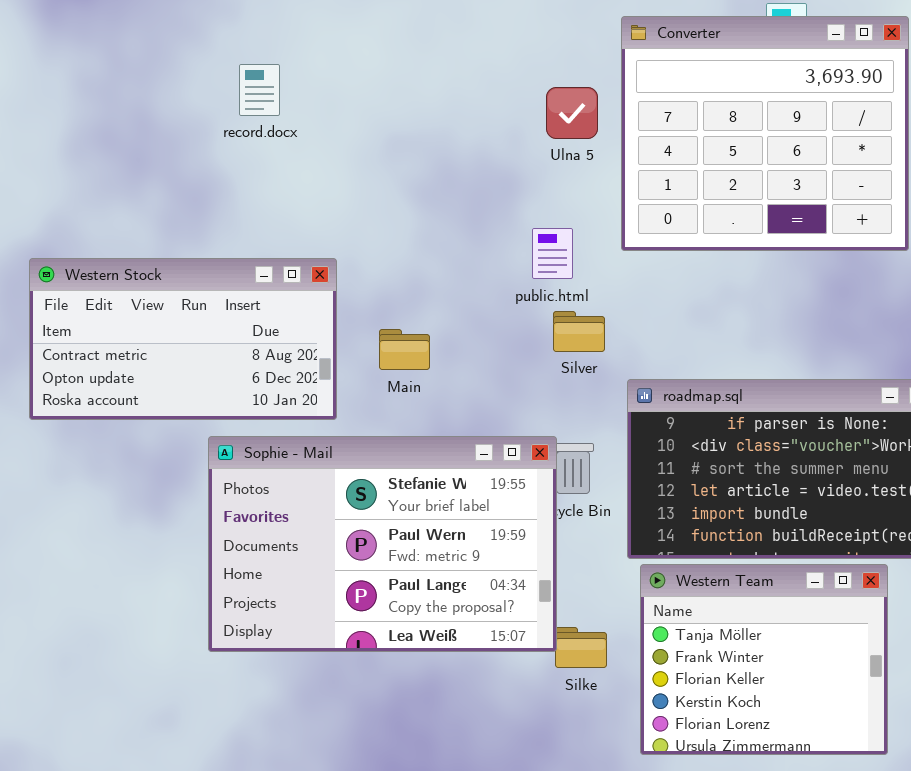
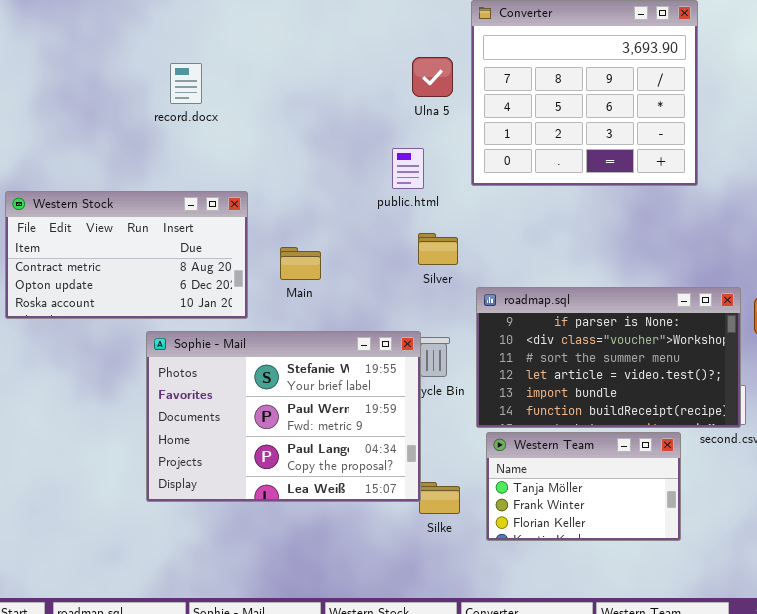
record.docx: [239,64,280,116] -> [170,63,202,104], moved
public.html: [532,228,573,279] -> [392,148,424,189], moved
Western Team: [640,564,888,755] -> [486,432,681,541], resized

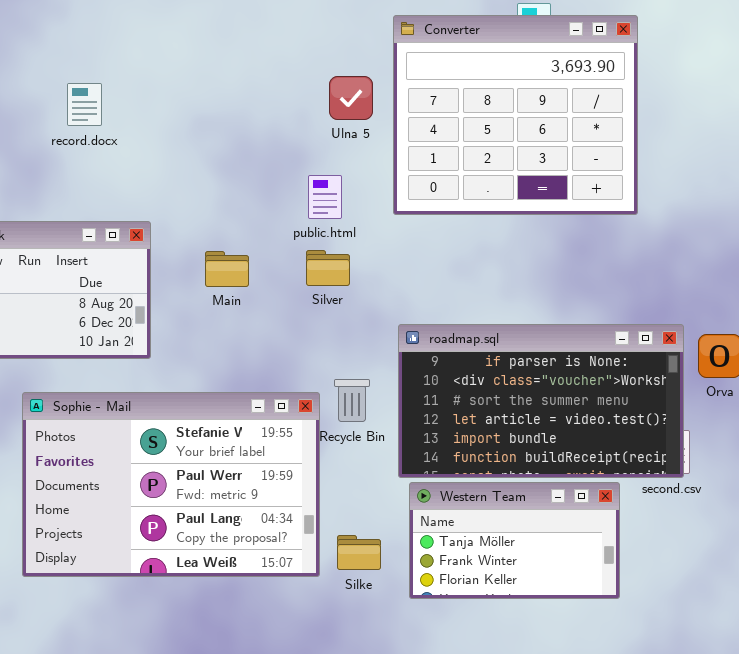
Silver: [418,233,458,265] -> [306,250,350,286], moved
Main: [280,247,321,280] -> [205,251,249,287], moved
Sophie - Mail: [146,331,421,502] -> [22,392,320,577], moved

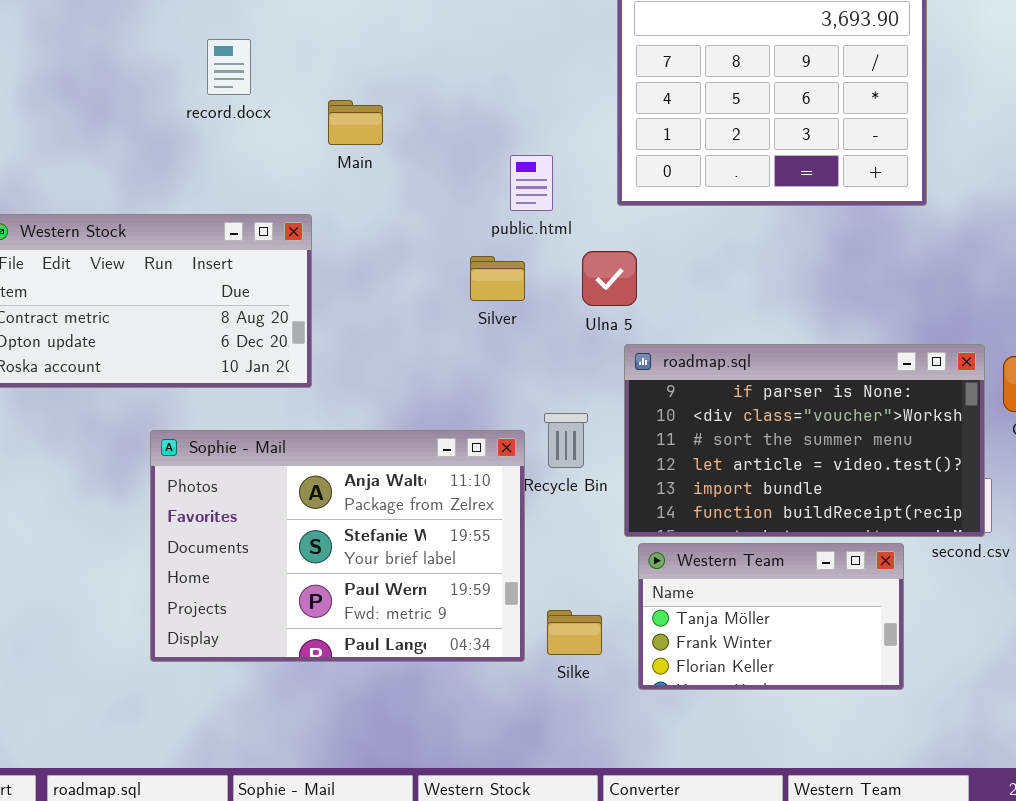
Ulna 5: [329,76,373,120] -> [582,251,637,306], moved
Silver: [306,250,350,286] -> [470,256,525,301], moved
Main: [205,251,249,287] -> [328,100,383,145], moved
Sophie - Mail: [22,392,320,577] -> [150,430,525,662], scrolled up 1 row

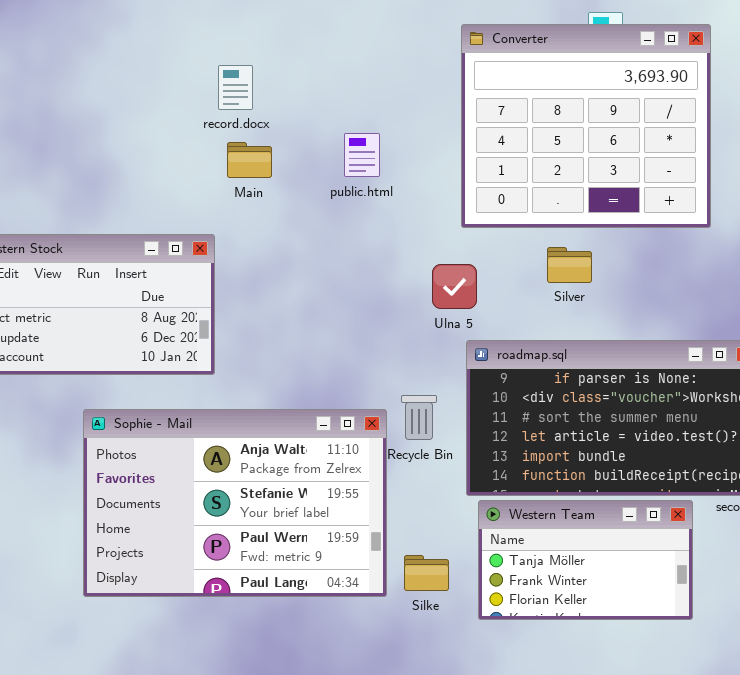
record.docx: [207,39,251,95] -> [218,65,253,110], moved
public.html: [510,155,553,211] -> [344,133,380,177], moved
Silver: [470,256,525,301] -> [547,247,592,283], moved

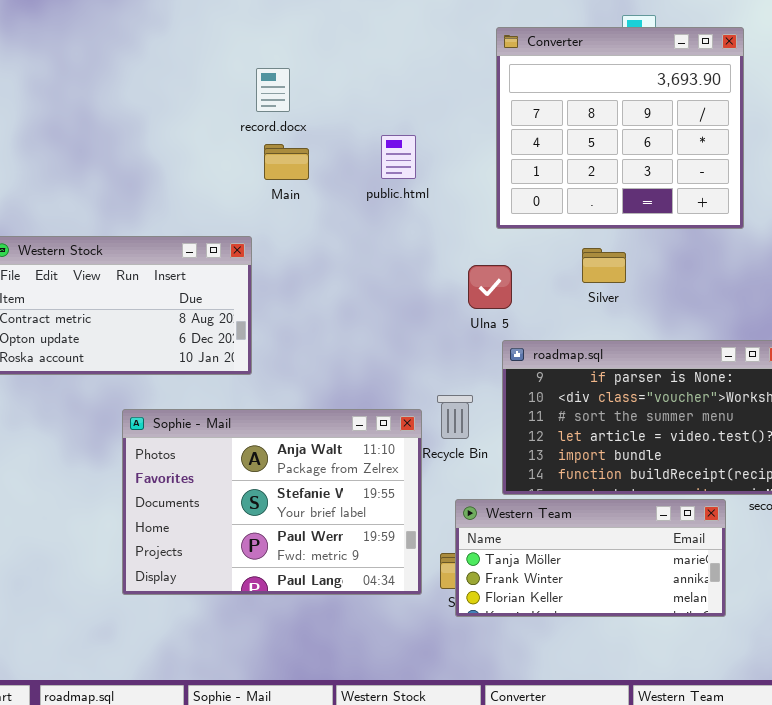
Western Team: [478,500,693,620] -> [455,499,726,617], resized

